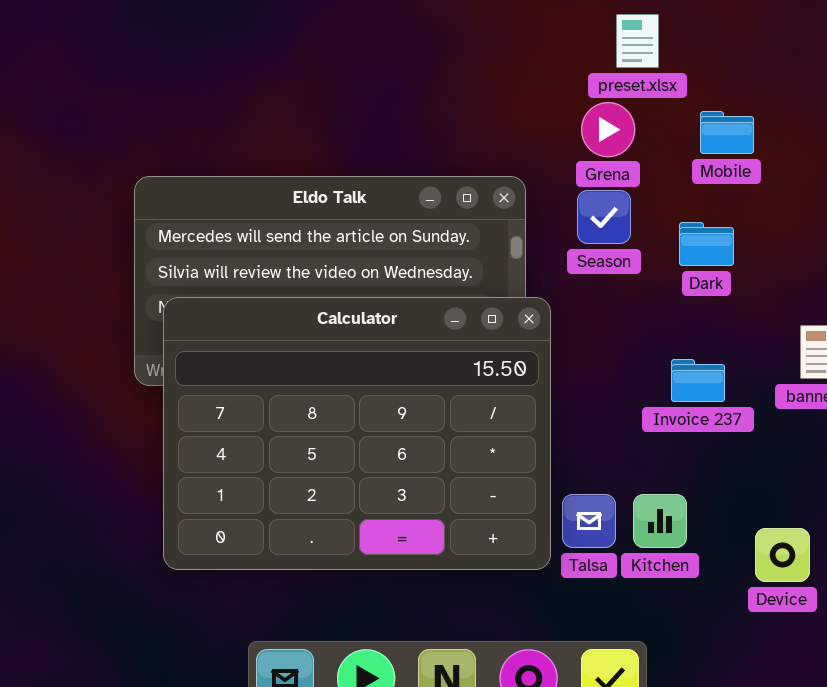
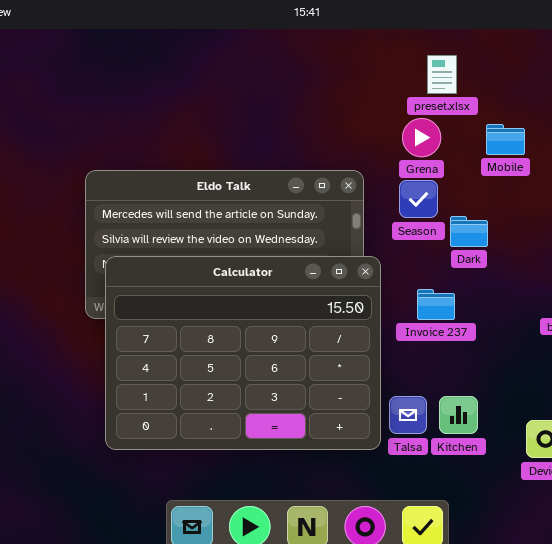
Dark: [679,222,734,266] -> [450,216,488,247], moved
Invoice 237: [671,359,725,402] -> [417,289,455,320], moved

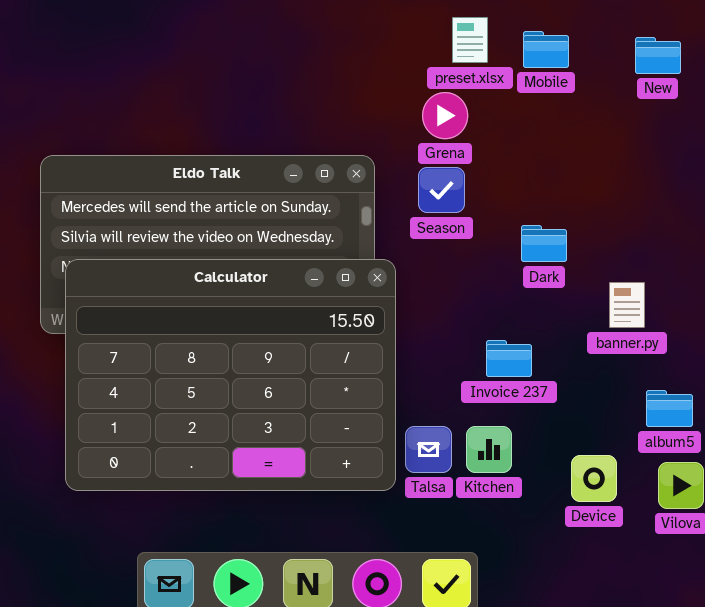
Mobile: [486,124,525,155] -> [523,31,569,68], moved
Dark: [450,216,488,247] -> [521,225,567,262], moved
Invoice 237: [417,289,455,320] -> [486,340,532,377], moved

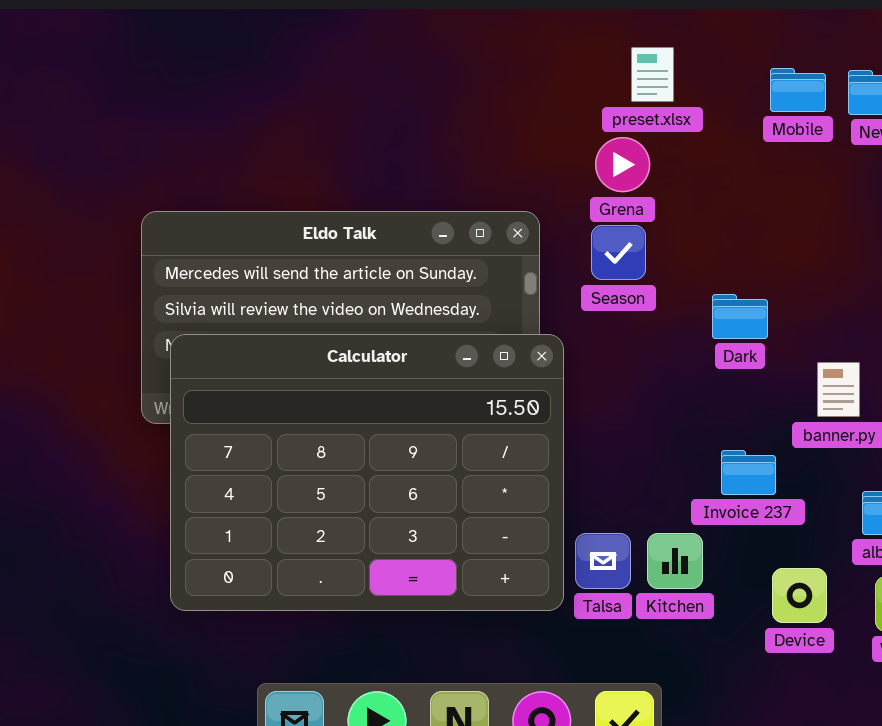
Mobile: [523,31,569,68] -> [770,68,826,112], moved
Invoice 237: [486,340,532,377] -> [721,450,776,495], moved

